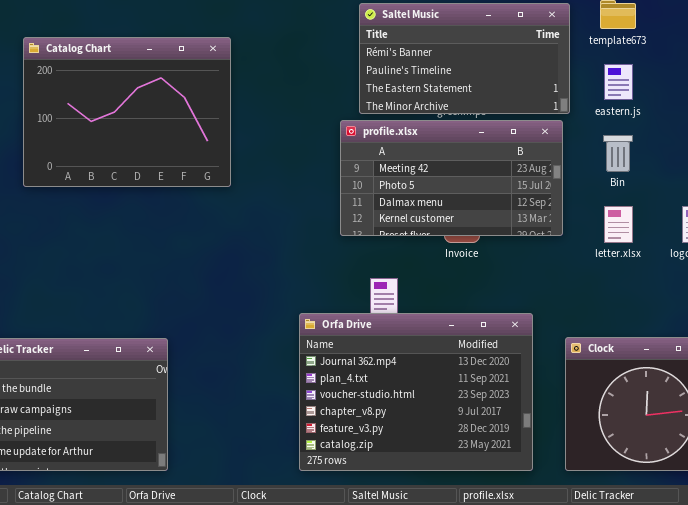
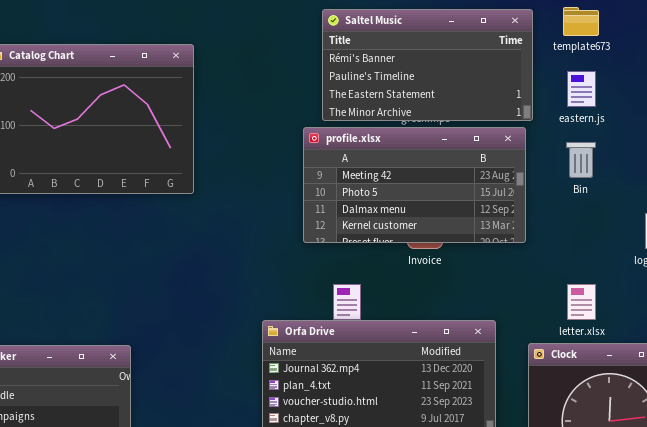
letter.xlsx: [604,206,633,243] -> [567,284,596,320], moved

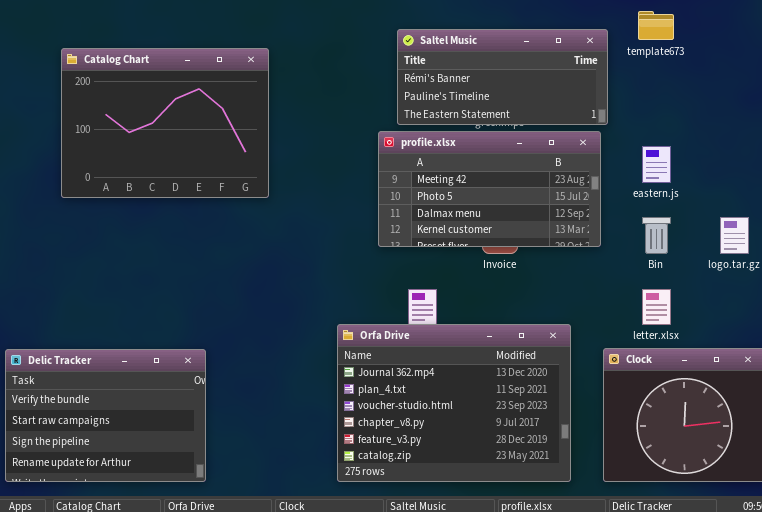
Saltel Music: [322,9,533,121] -> [397,29,608,125], resized
eastern.js: [567,71,596,107] -> [642,146,671,183], moved
Bin: [566,142,596,178] -> [642,217,671,254], moved

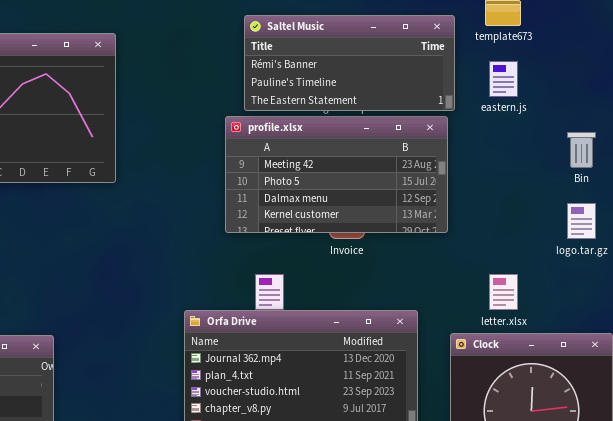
eastern.js: [642,146,671,183] -> [489,61,518,97], moved
Bin: [642,217,671,254] -> [567,132,596,168], moved

